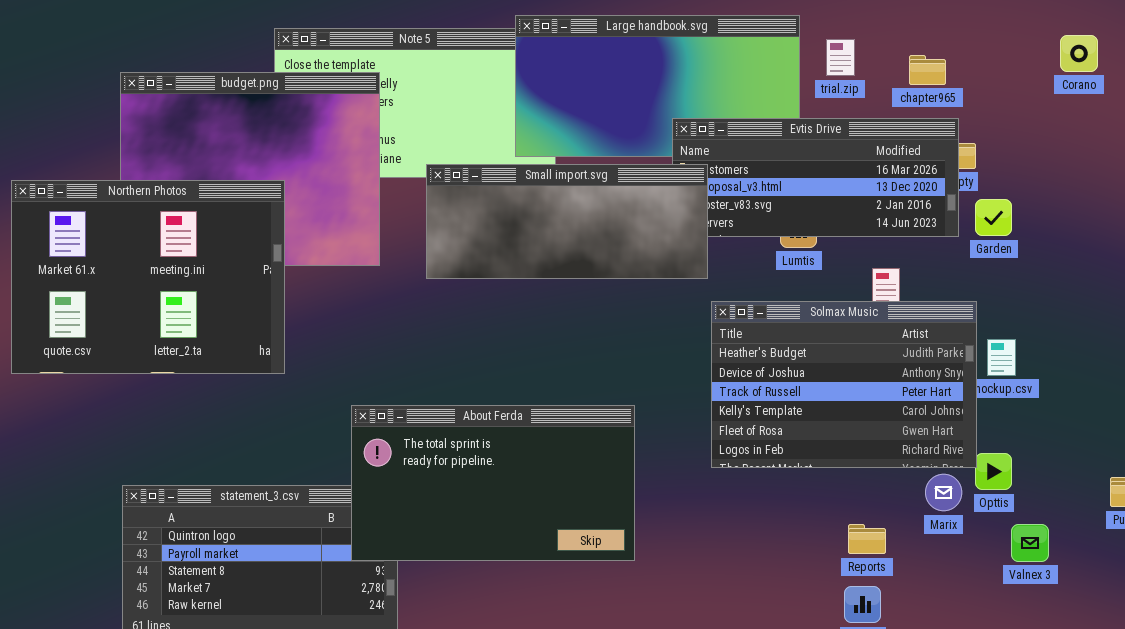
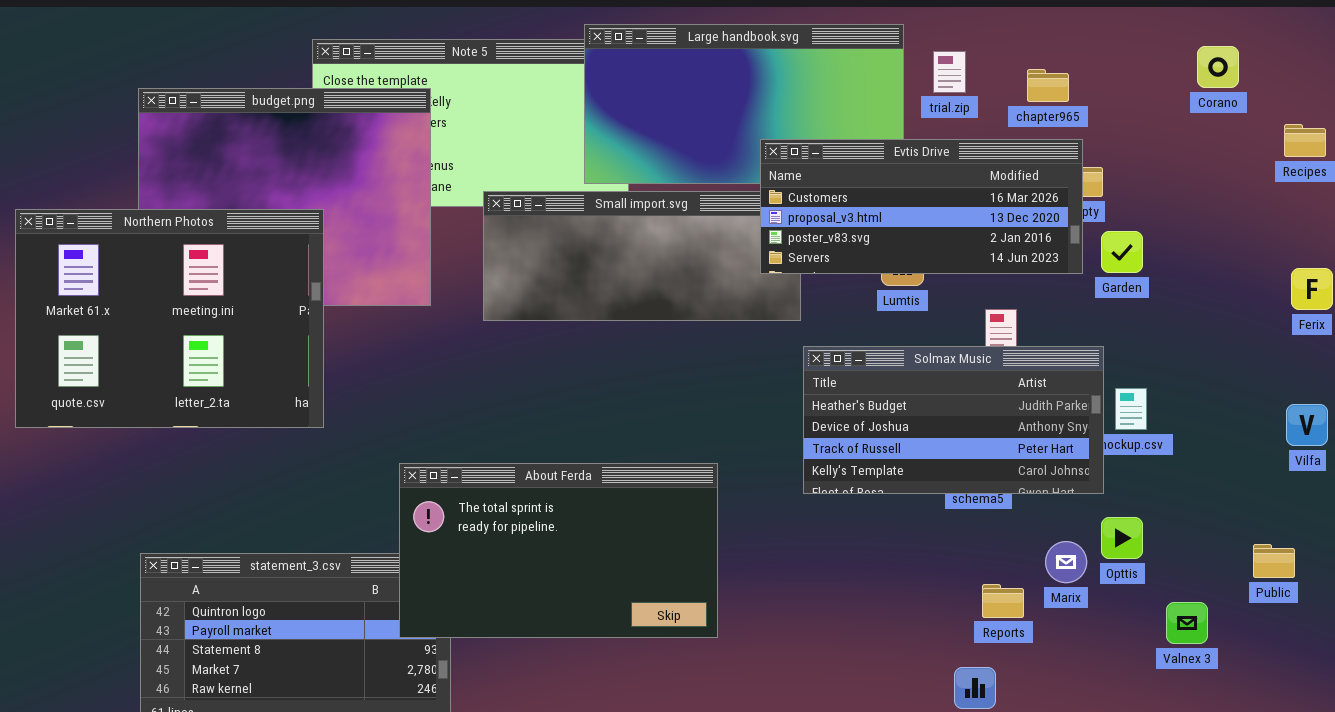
Evtis Drive: [672,118,959,237] -> [760,139,1083,274], raised
Solmax Music: [711,301,977,468] -> [803,346,1104,494], resized
Reports: [848,524,886,554] -> [982,584,1024,618], moved
Valnex 3: [1011,524,1049,562] -> [1166,602,1208,644], moved

